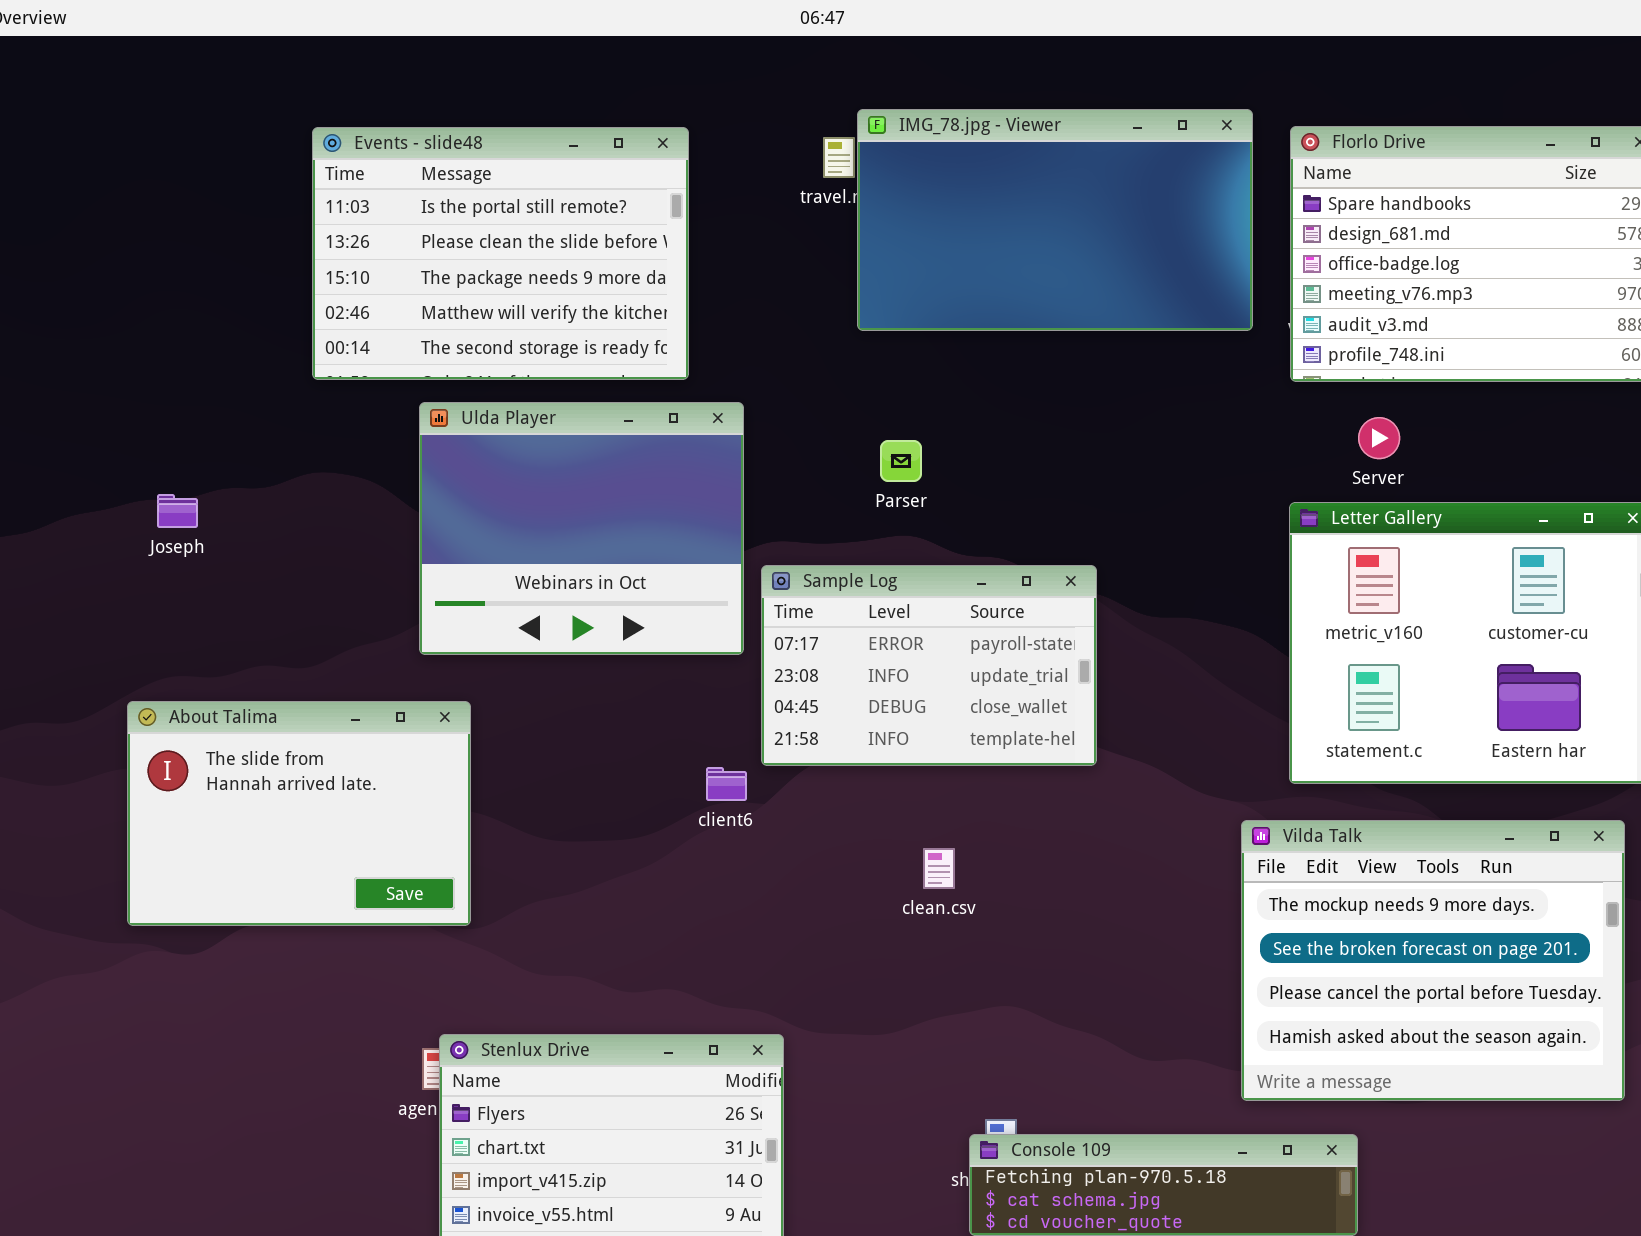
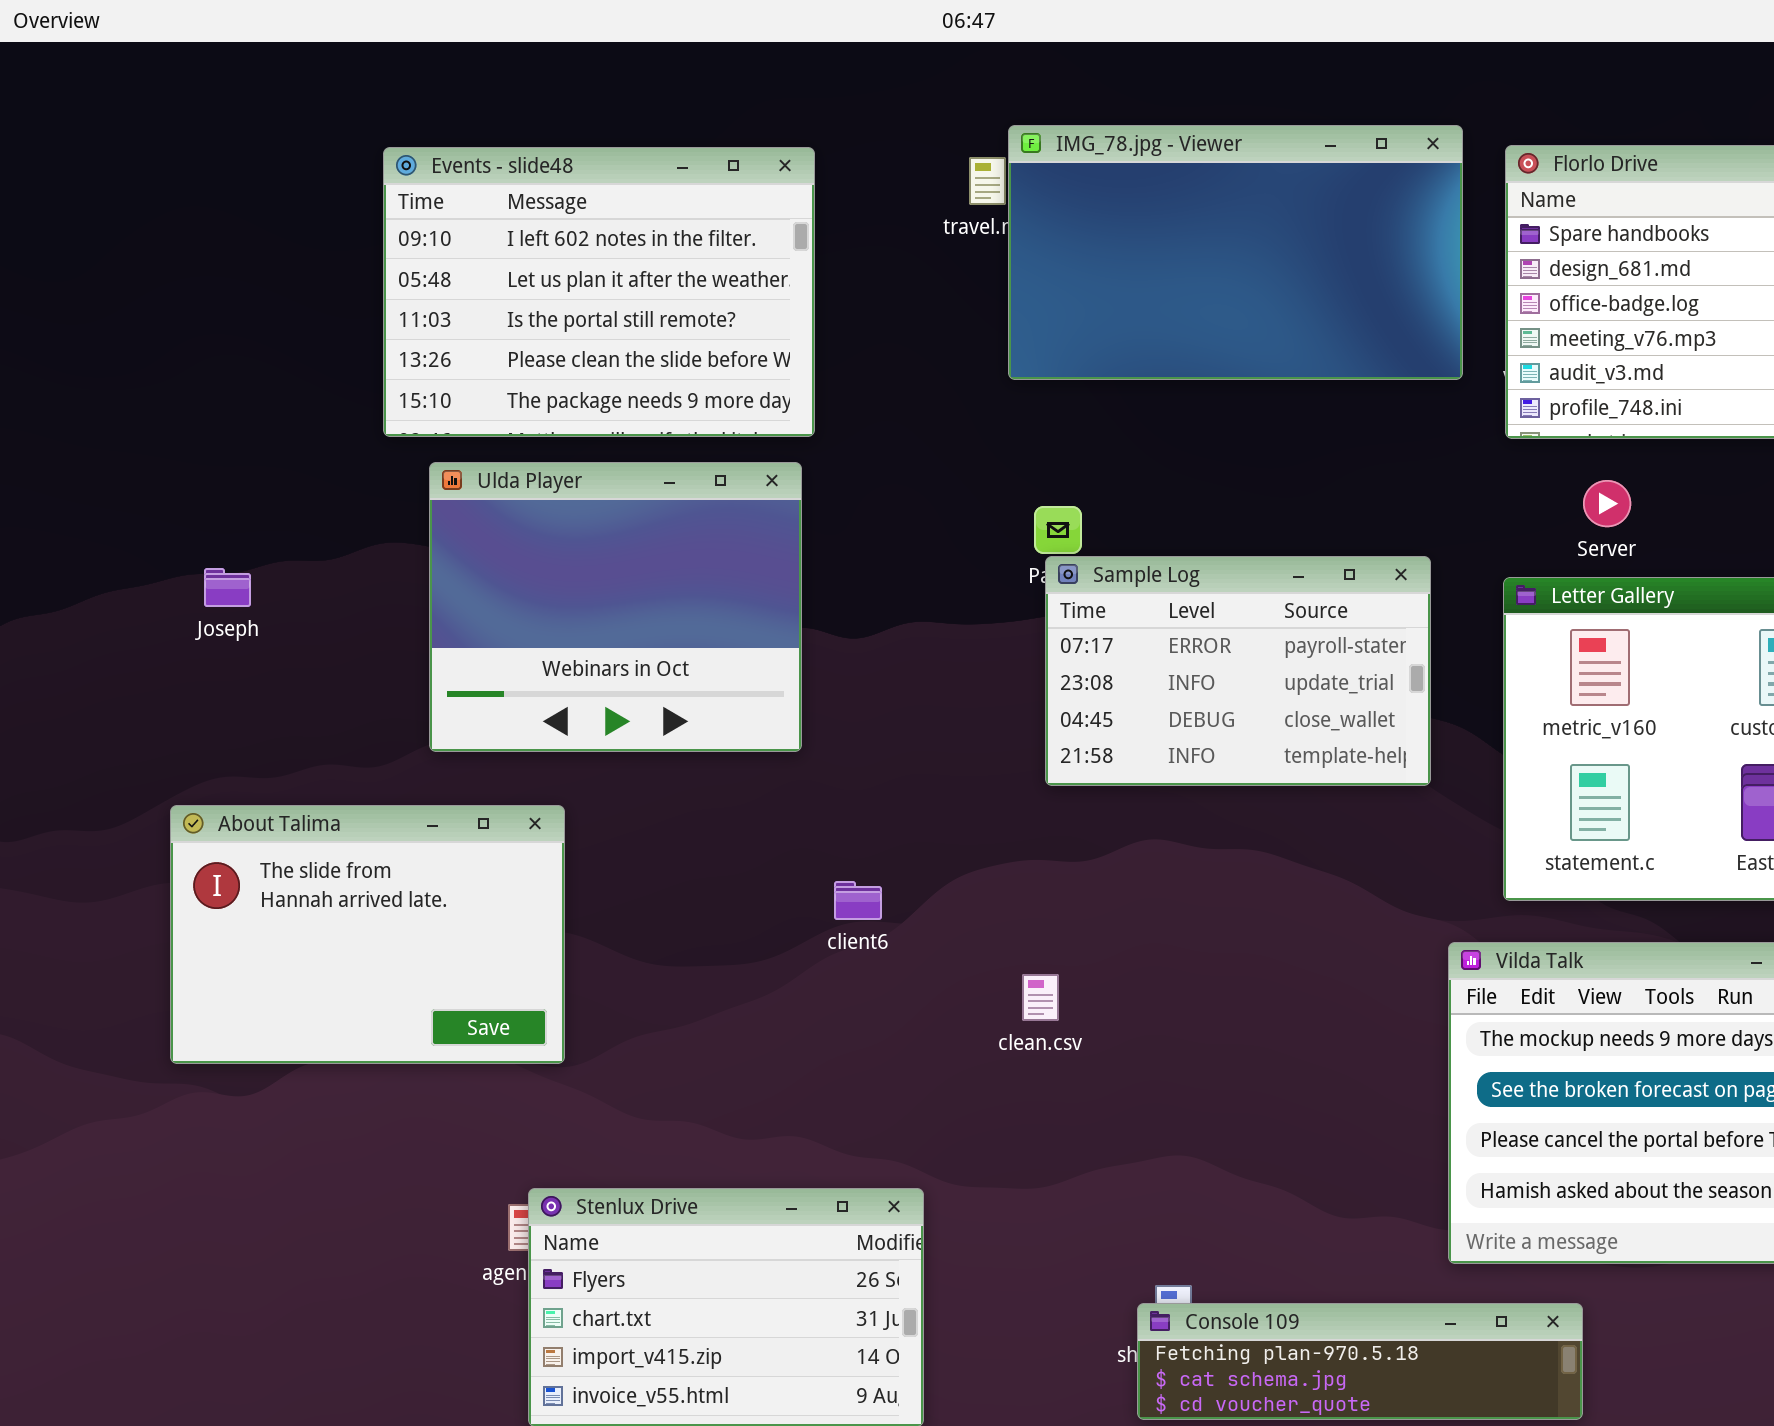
Events - slide48: [312,127,689,380] -> [383,147,815,437], scrolled up 2 rows
Ulda Player: [419,402,744,655] -> [429,462,802,752], moved
Sample Log: [761,565,1097,766] -> [1045,556,1431,786], moved
clean.csv: [923,848,955,889] -> [1022,974,1059,1021], moved

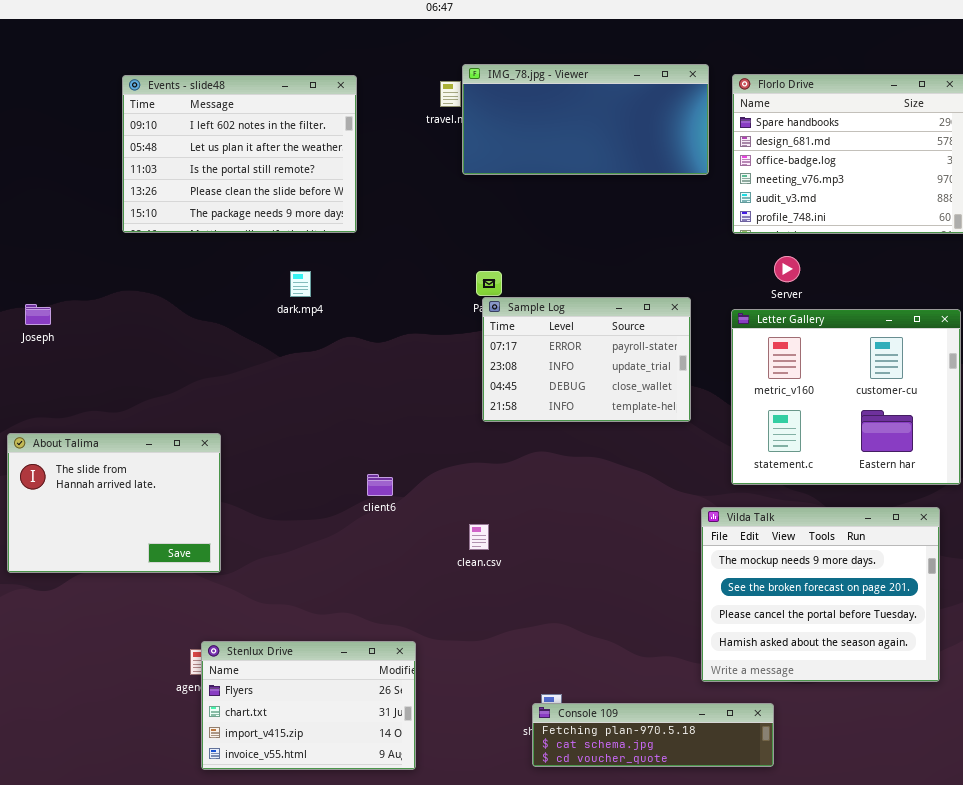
IMG_78.jpg - Viewer: [1008,125,1463,380] -> [462,64,709,175], resized
Ulda Player: [429,462,802,752] -> none, closed

